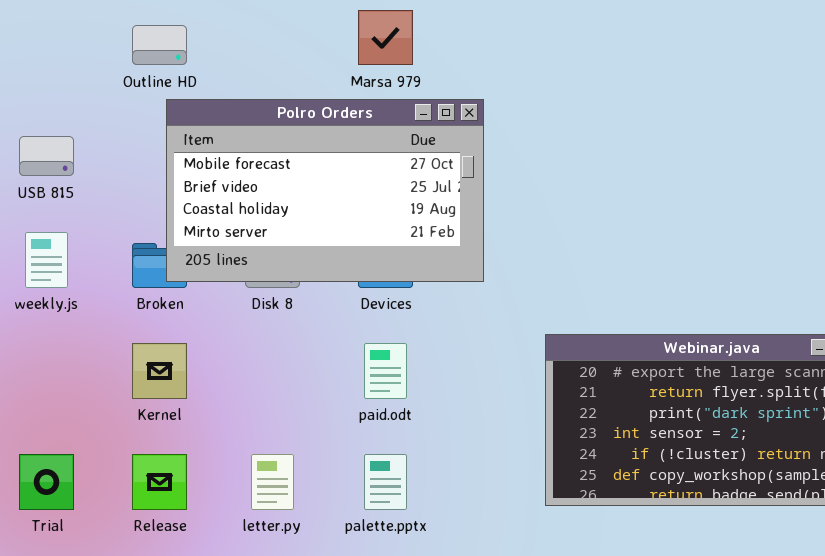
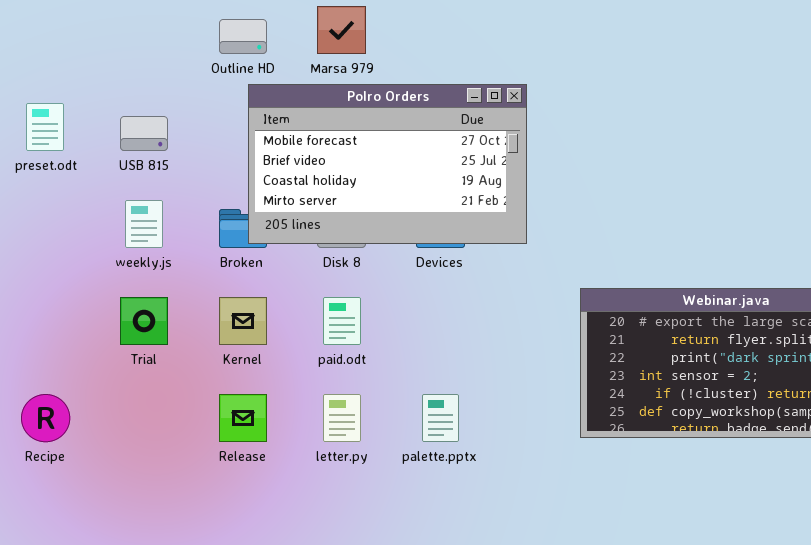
Marsa 979: [358,10,413,65] -> [317,6,366,54], moved
paid.odt: [364,343,407,399] -> [323,297,361,345], moved
Trial: [19,454,74,510] -> [120,297,168,345], moved

